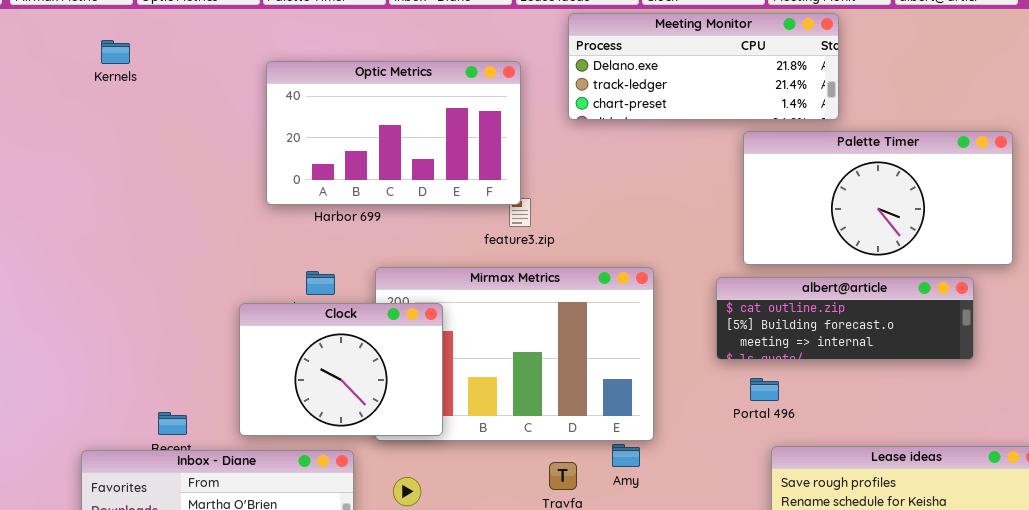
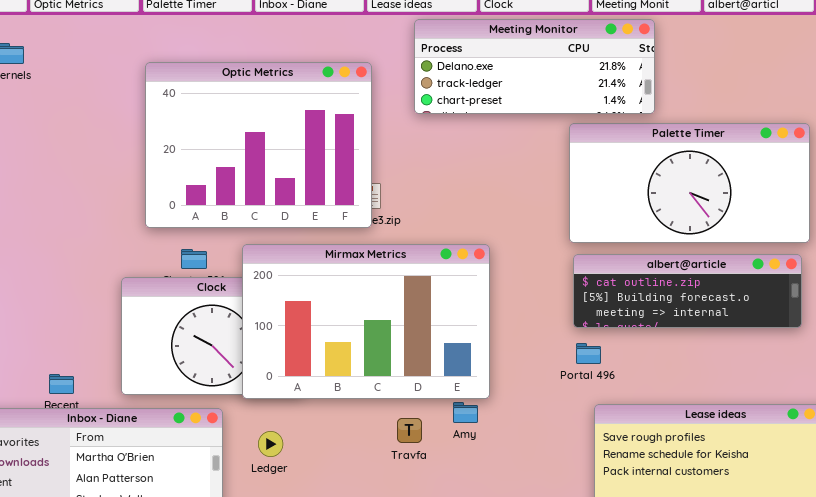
Optic Metrics: [266,61,521,205] -> [145,62,372,228], resized
Mirmax Metrics: [375,267,654,441] -> [242,244,490,399], raised
albert@article: [716,277,974,360] -> [573,254,802,328], moved

